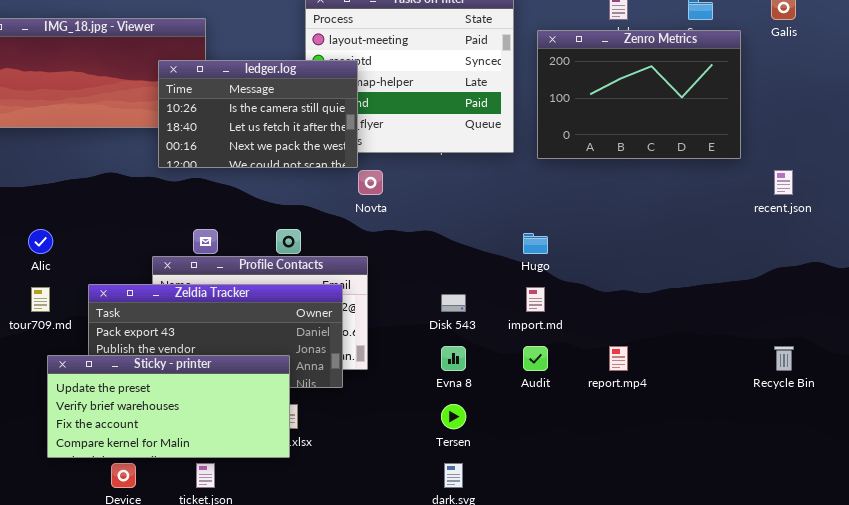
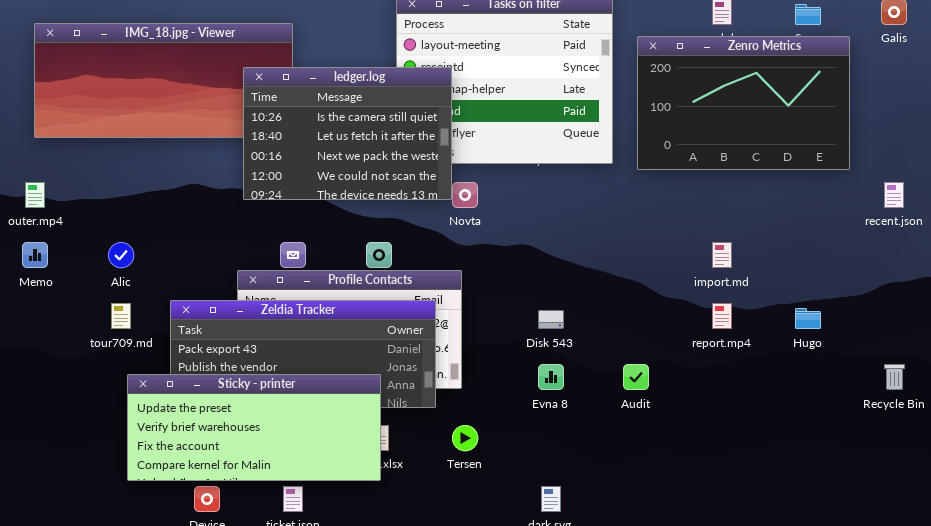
ledger.log: [158,60,358,168] -> [243,67,452,200], resized
Hugo: [523,233,548,254] -> [795,308,821,329], moved
import.md: [526,287,545,312] -> [712,242,732,268], moved
report.mp4: [609,346,628,371] -> [712,303,732,329], moved
Tersen: [441,404,466,429] -> [452,425,478,451], moved

